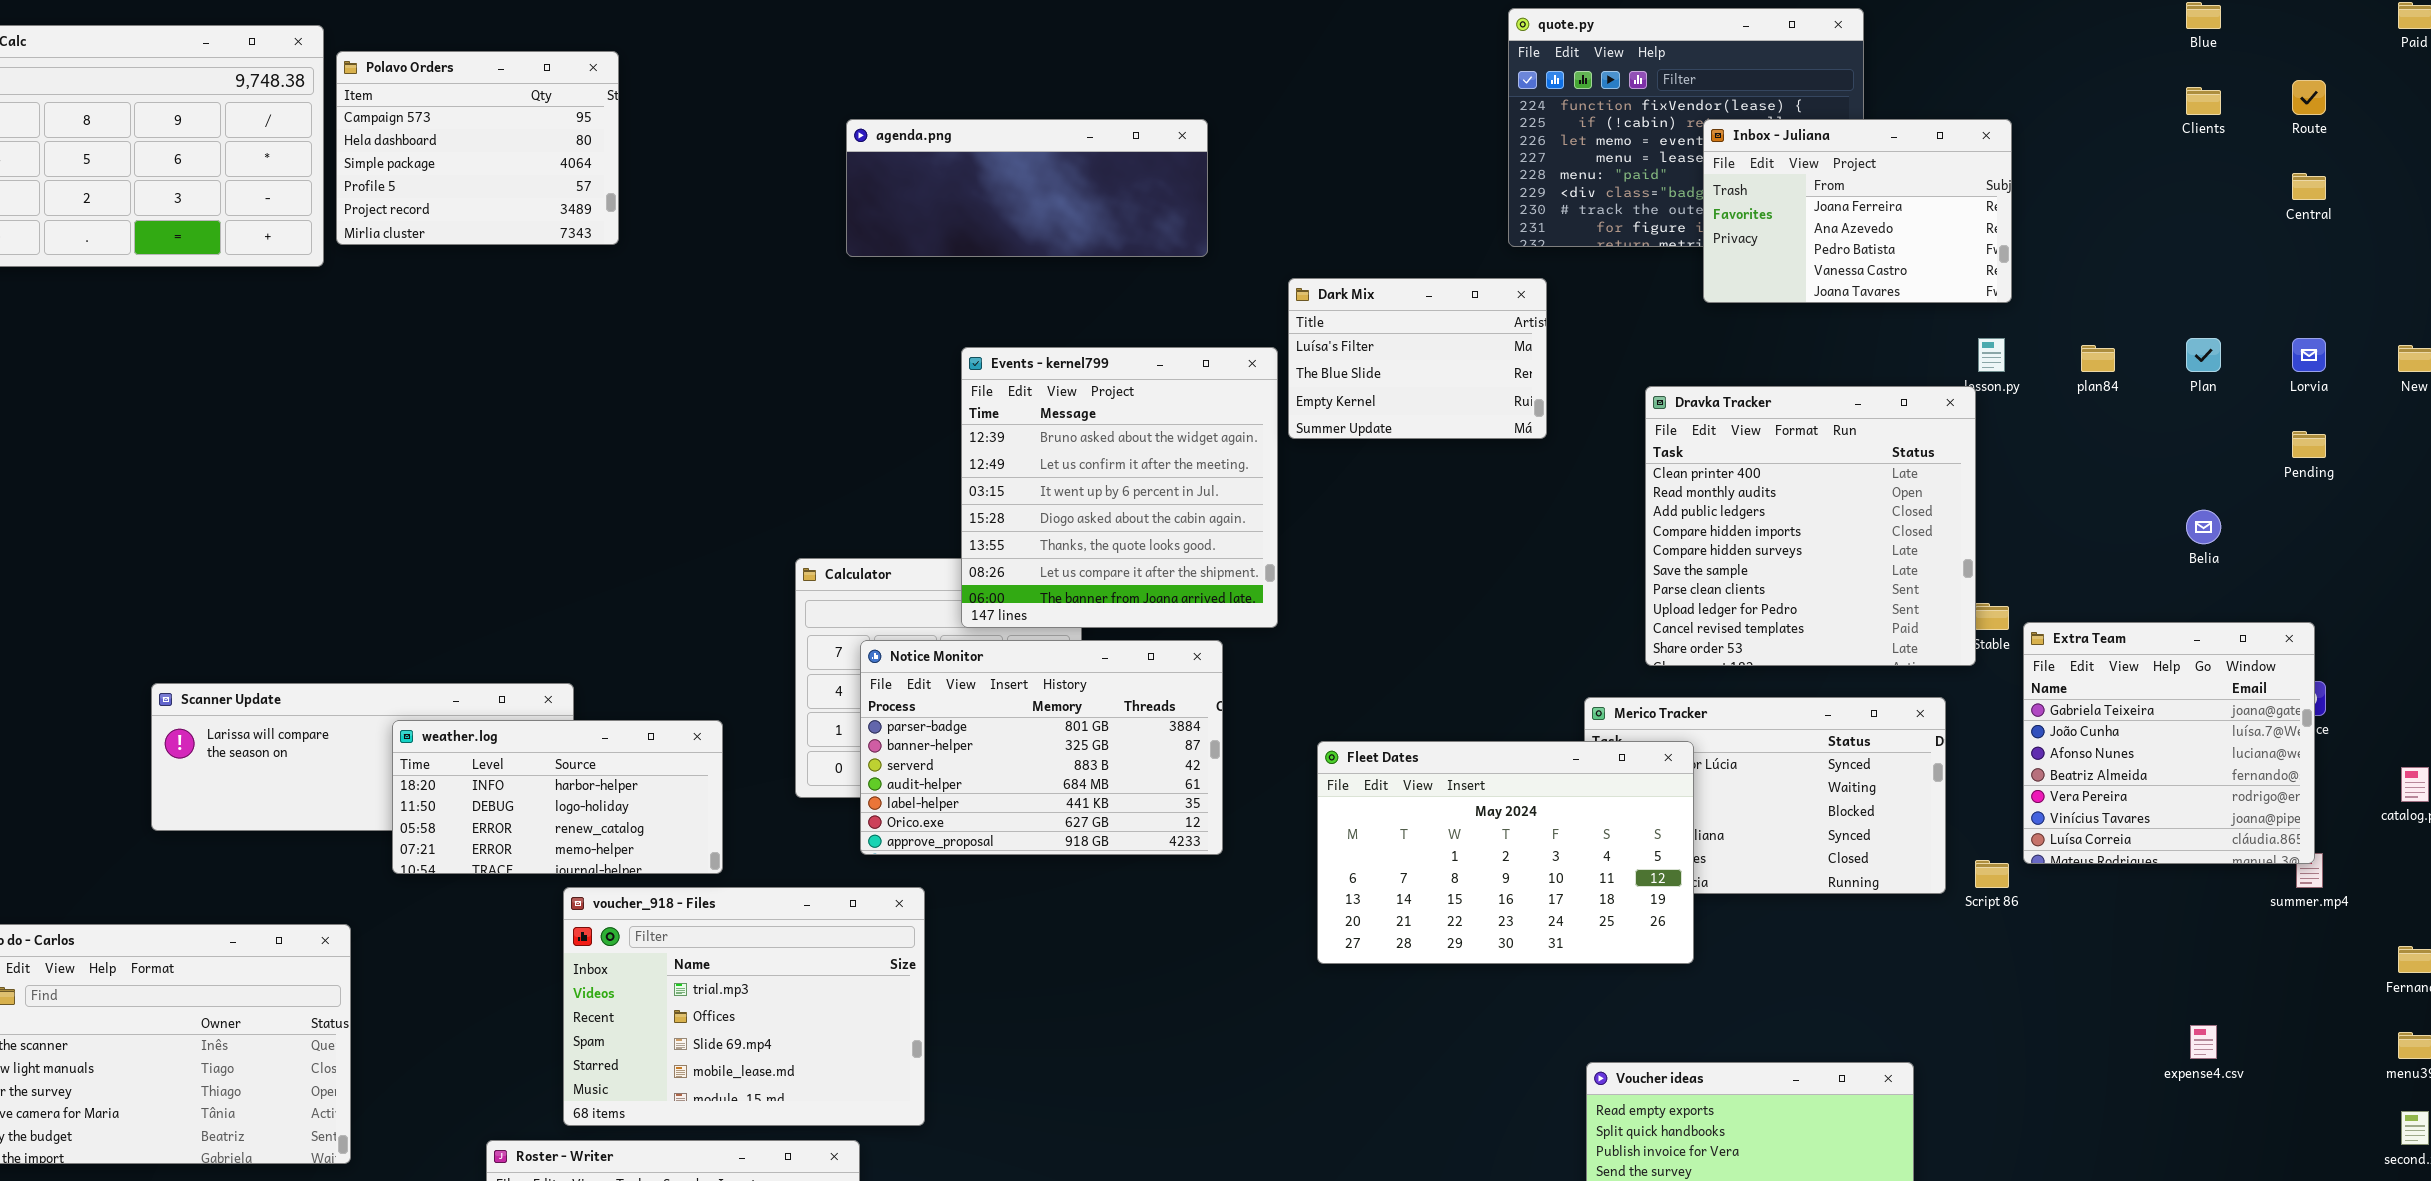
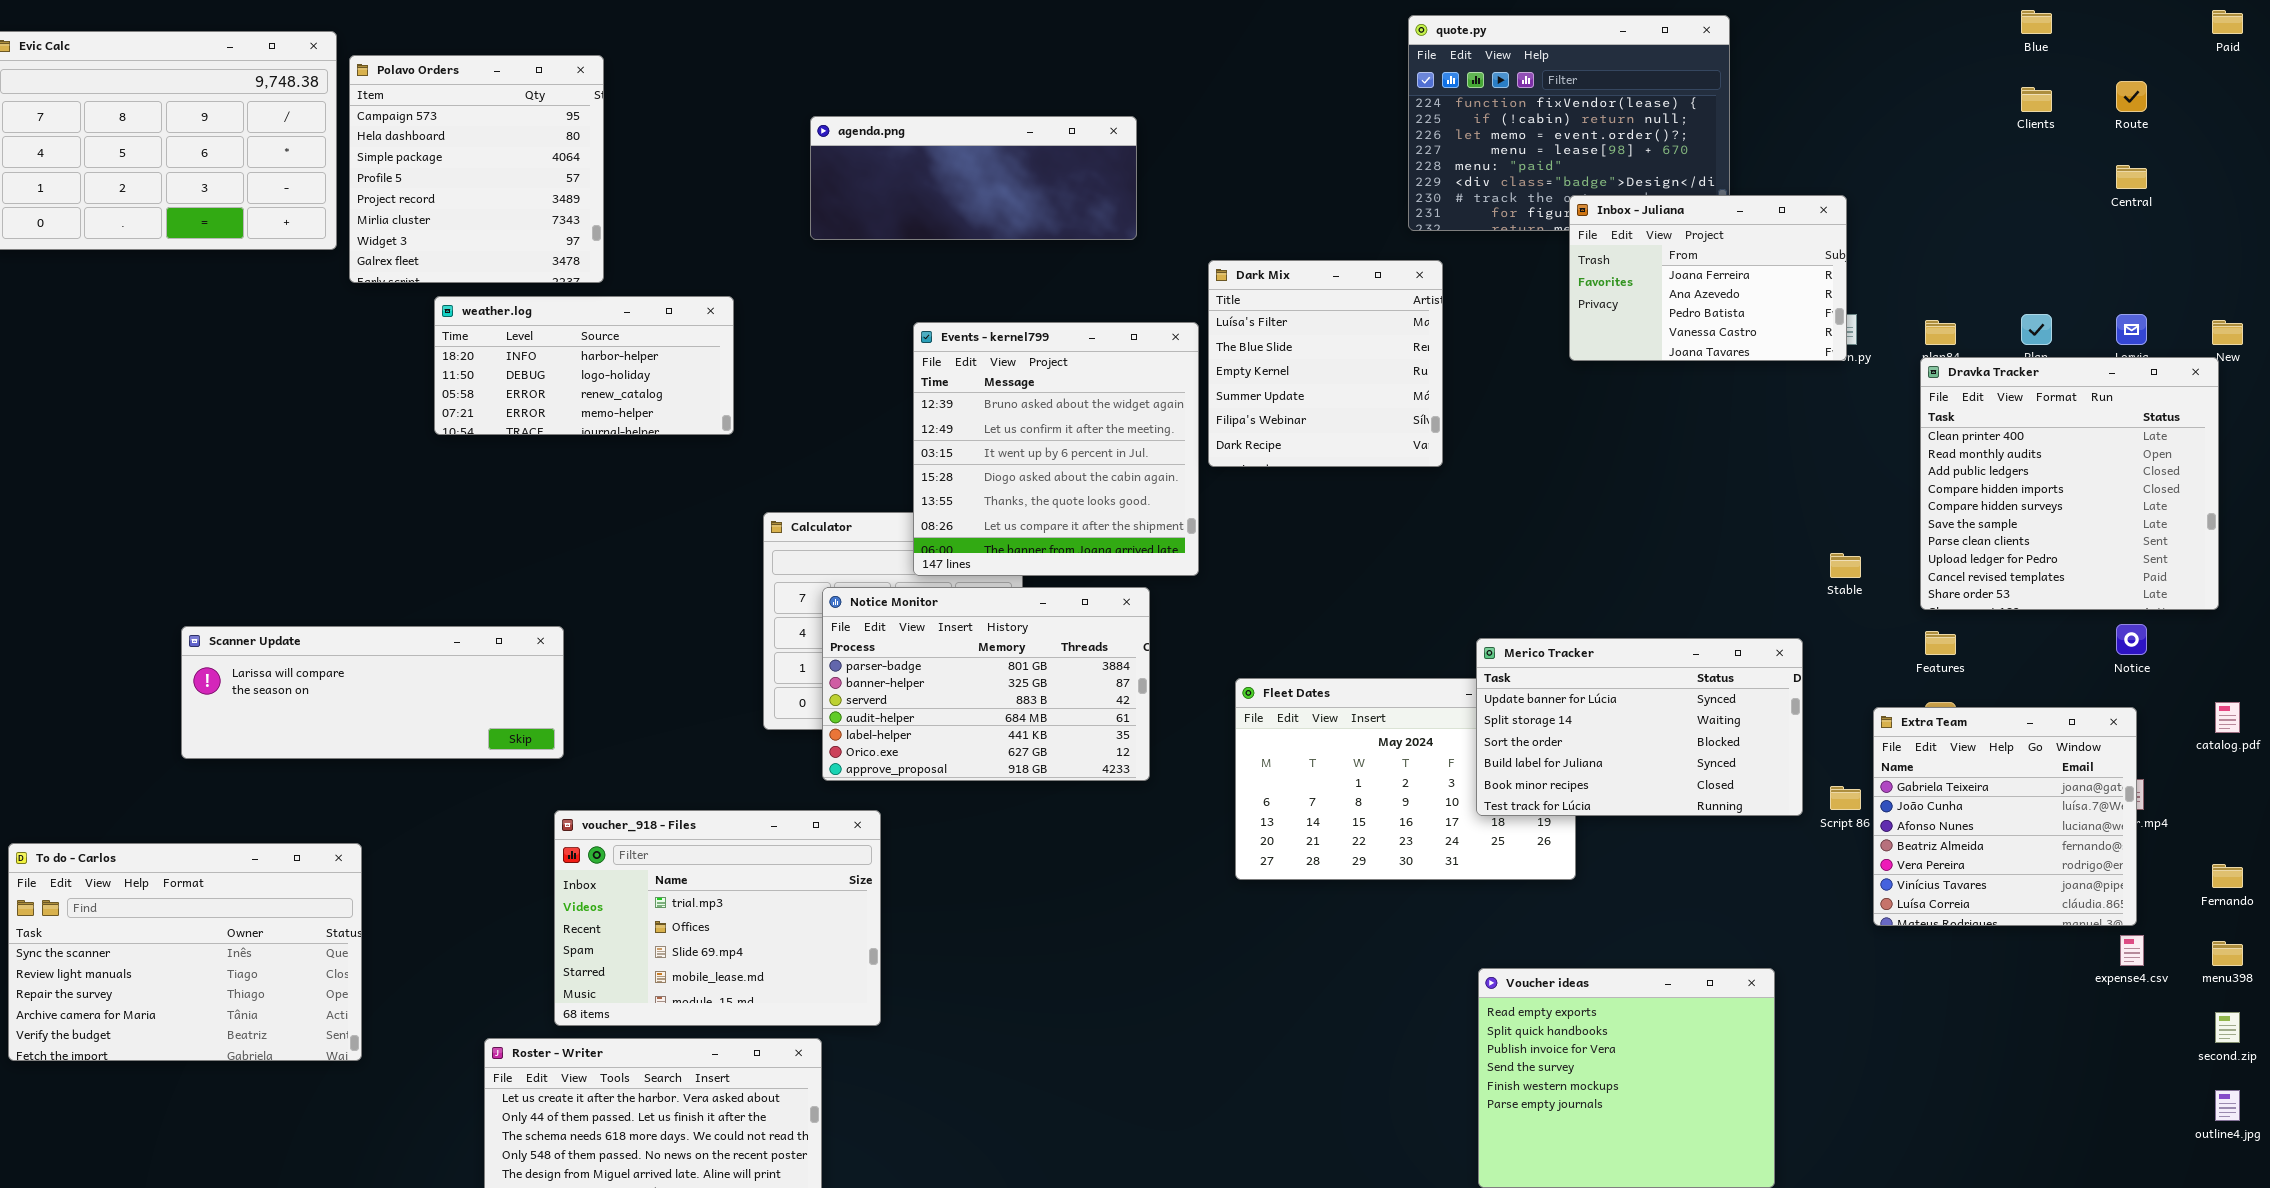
Polavo Orders: [336,51,619,245] -> [349,55,604,283], resized
Inbox - Juliana: [1703,119,2012,303] -> [1569,195,1847,361], moved
Dark Mix: [1288,278,1547,439] -> [1208,260,1443,467], resized
Dravka Tracker: [1645,386,1976,666] -> [1920,357,2219,610], moved
Extra Team: [2023,622,2315,864] -> [1873,707,2137,926], moved
Merico Tracker: [1584,697,1946,894] -> [1476,638,1803,816], raised
weather.log: [392,720,723,874] -> [434,296,734,435], moved
expense4.csv: [2190,1025,2217,1059] -> [2120,935,2144,966], moved

